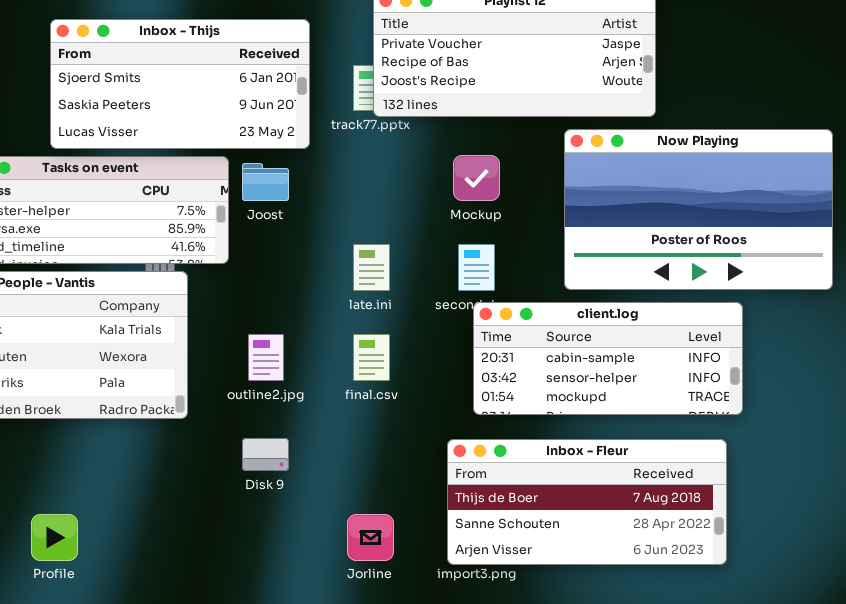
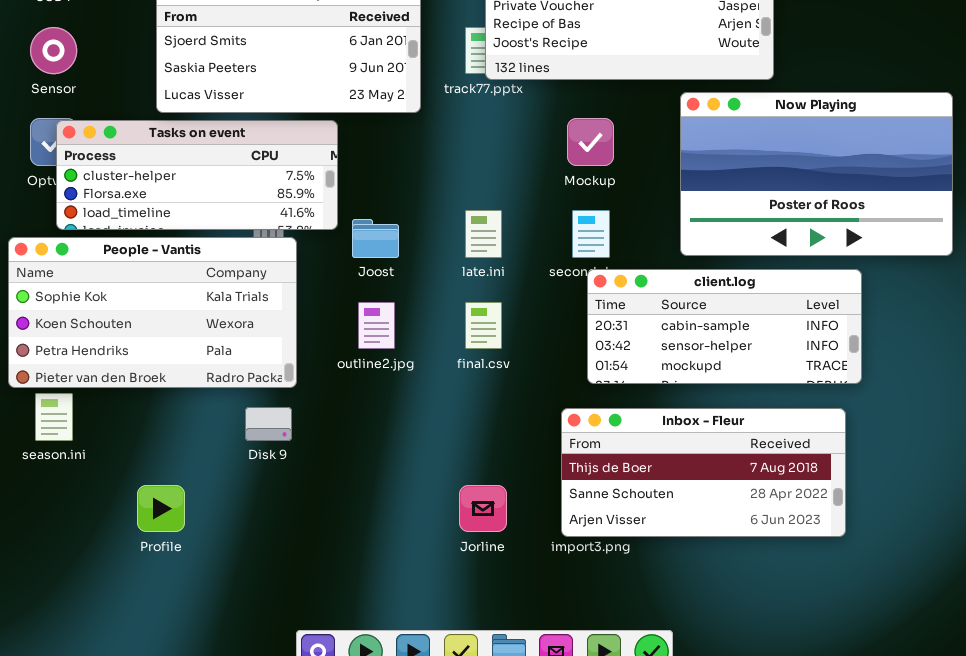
Joost: [242,163,289,201] -> [352,219,399,258], moved
Disk 9: [242,438,289,471] -> [245,407,292,441], moved

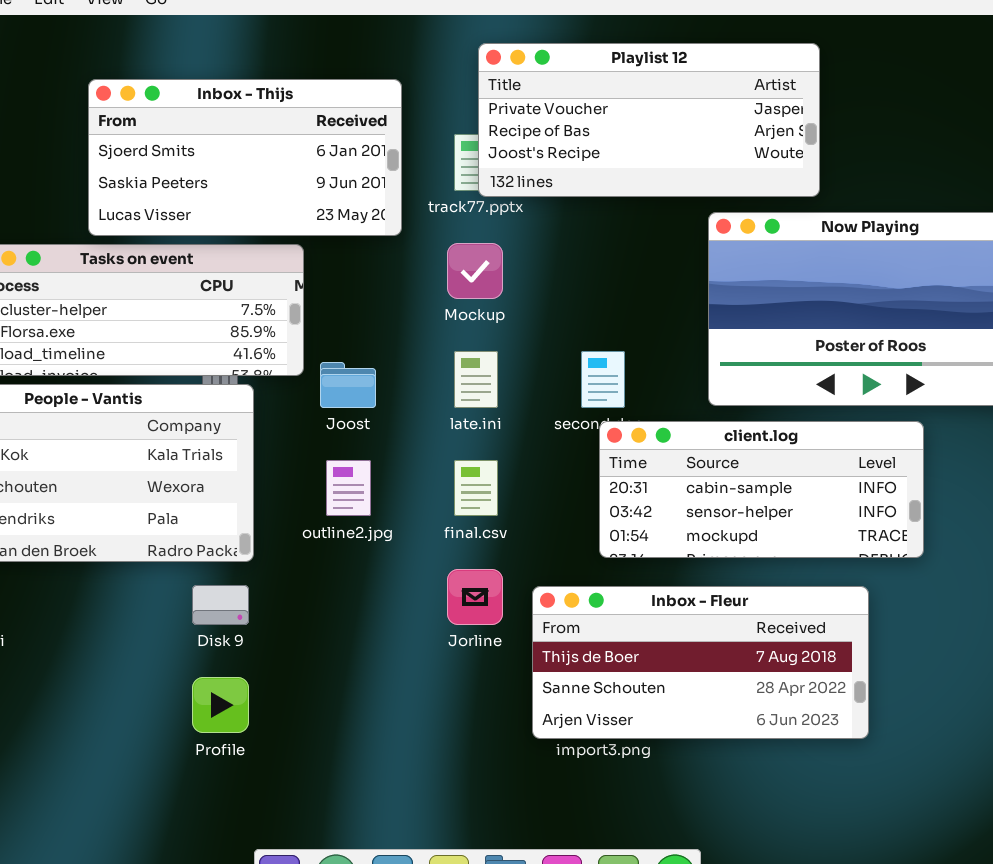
Mockup: [567,118,614,166] -> [447,243,503,299], moved
Inbox - Fleur: [561,408,846,537] -> [532,586,869,739], moved
Profile: [137,485,185,532] -> [192,677,249,733], moved
Jorline: [459,485,507,532] -> [447,569,503,625], moved

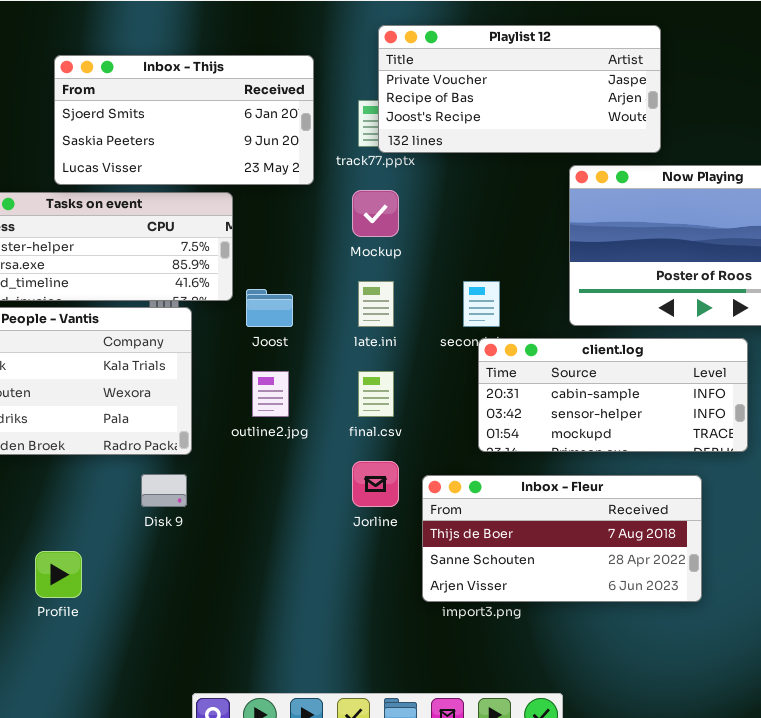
Profile: [192,677,249,733] -> [35,551,82,598], moved

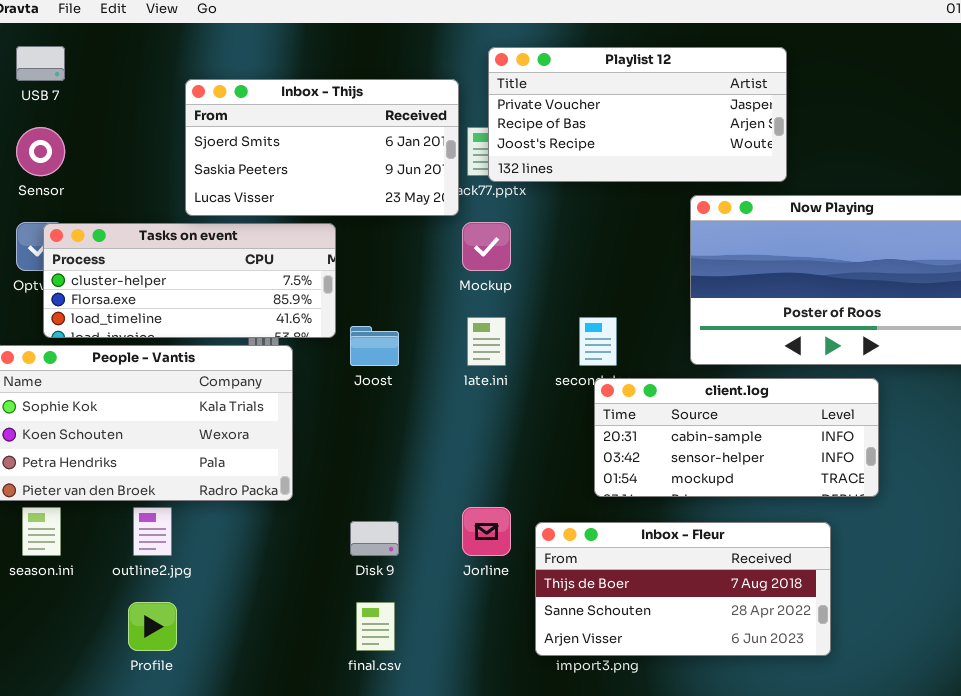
Inbox - Thijs: [54,55,314,185] -> [185,79,459,216], moved
outline2.jpg: [252,371,289,417] -> [133,507,172,556], moved
final.csv: [358,371,394,417] -> [356,602,395,651], moved
Disk 9: [141,474,187,507] -> [350,521,399,556], moved

